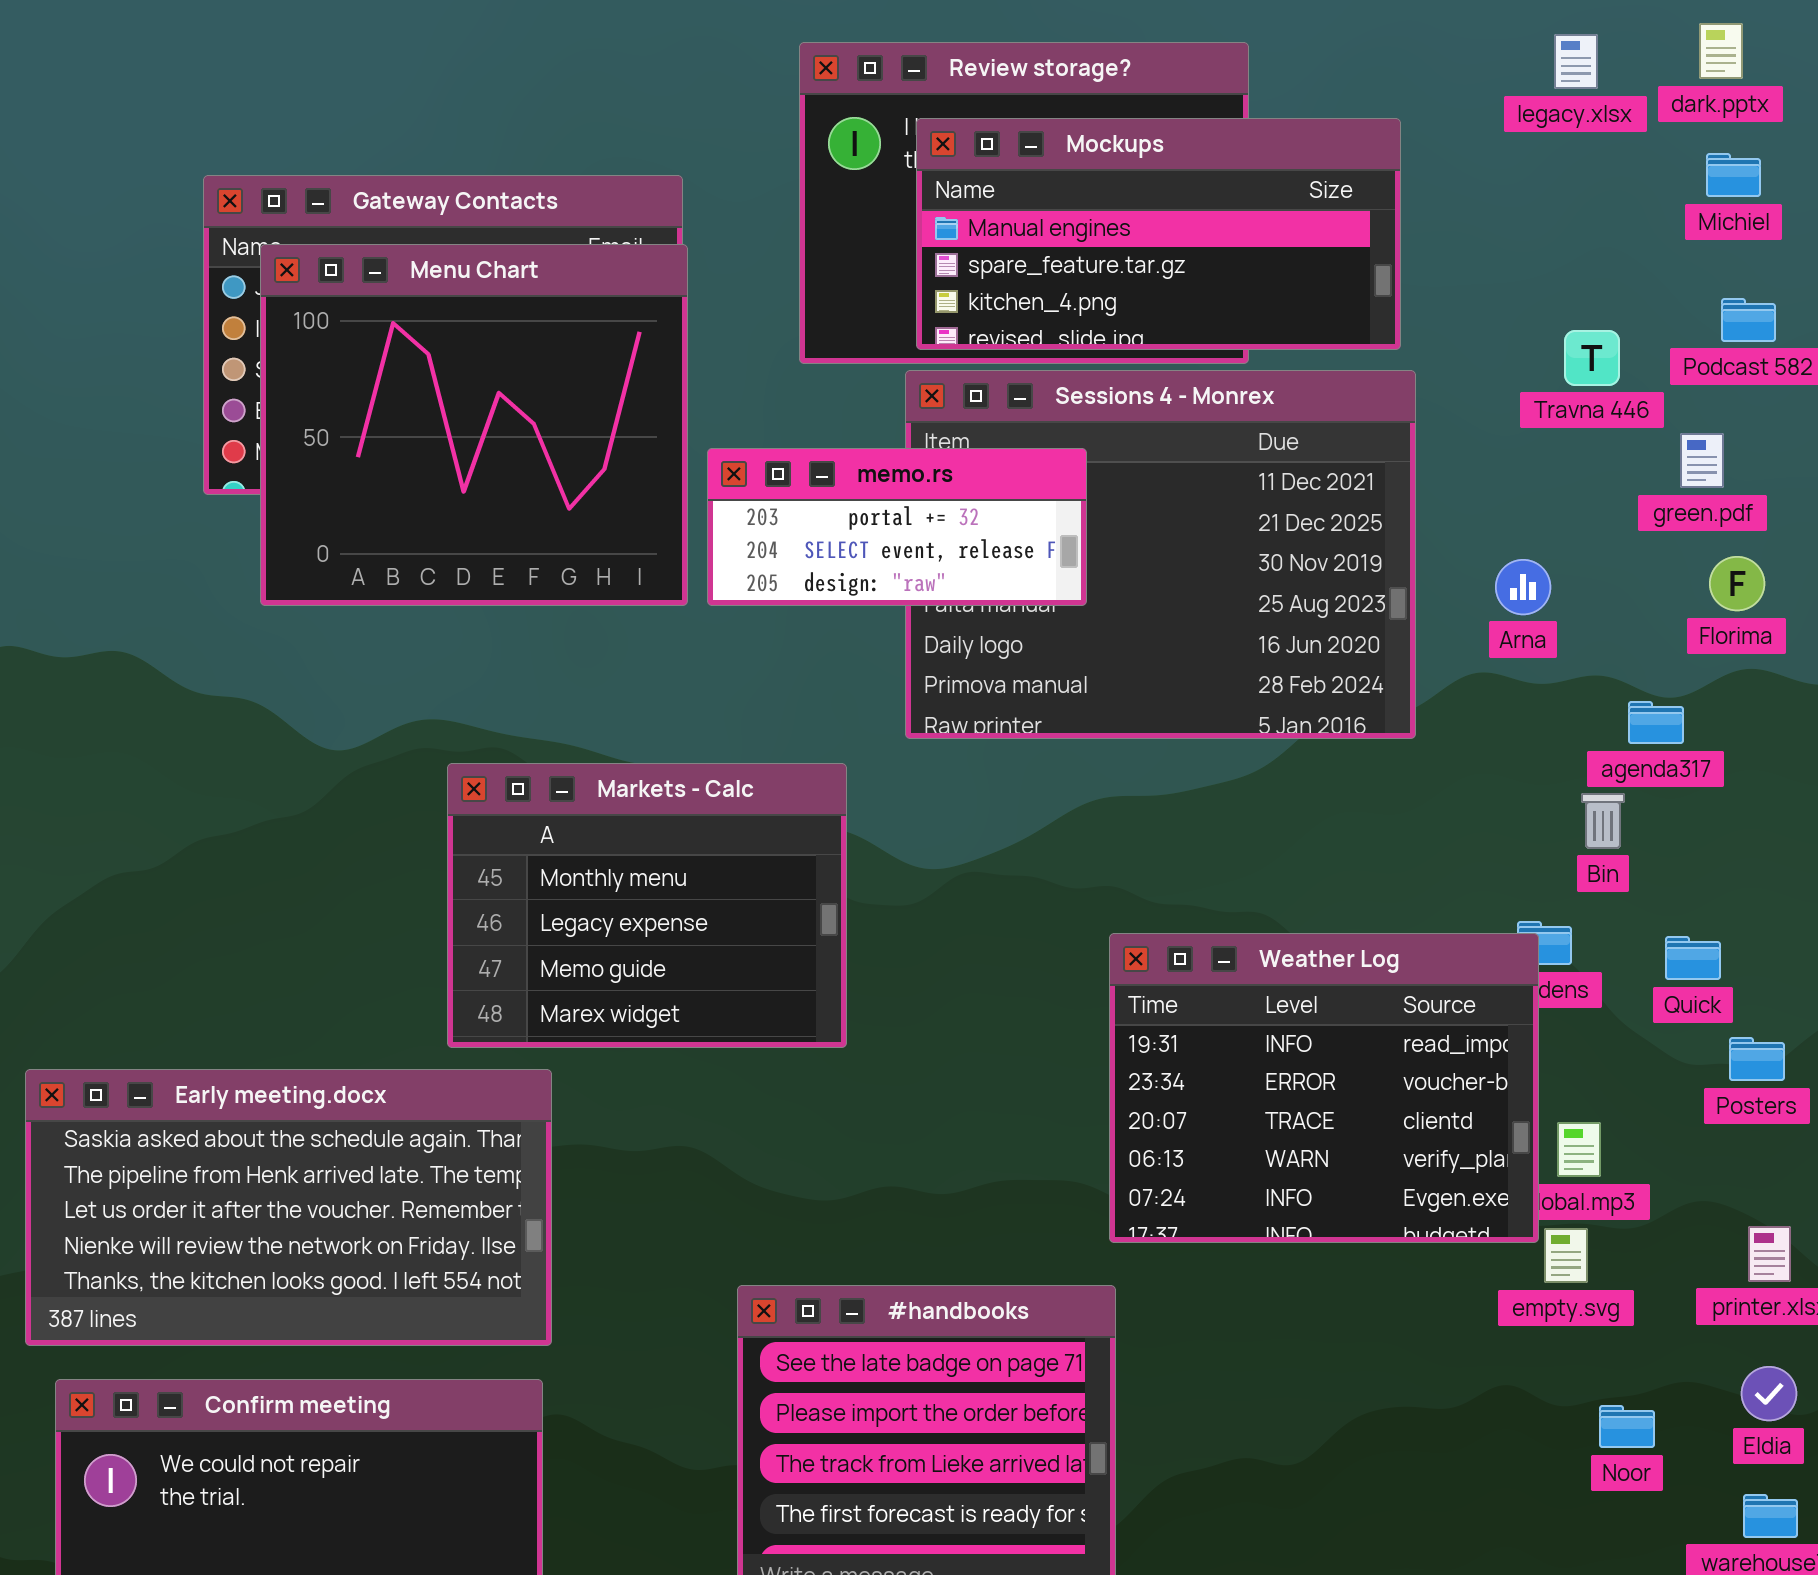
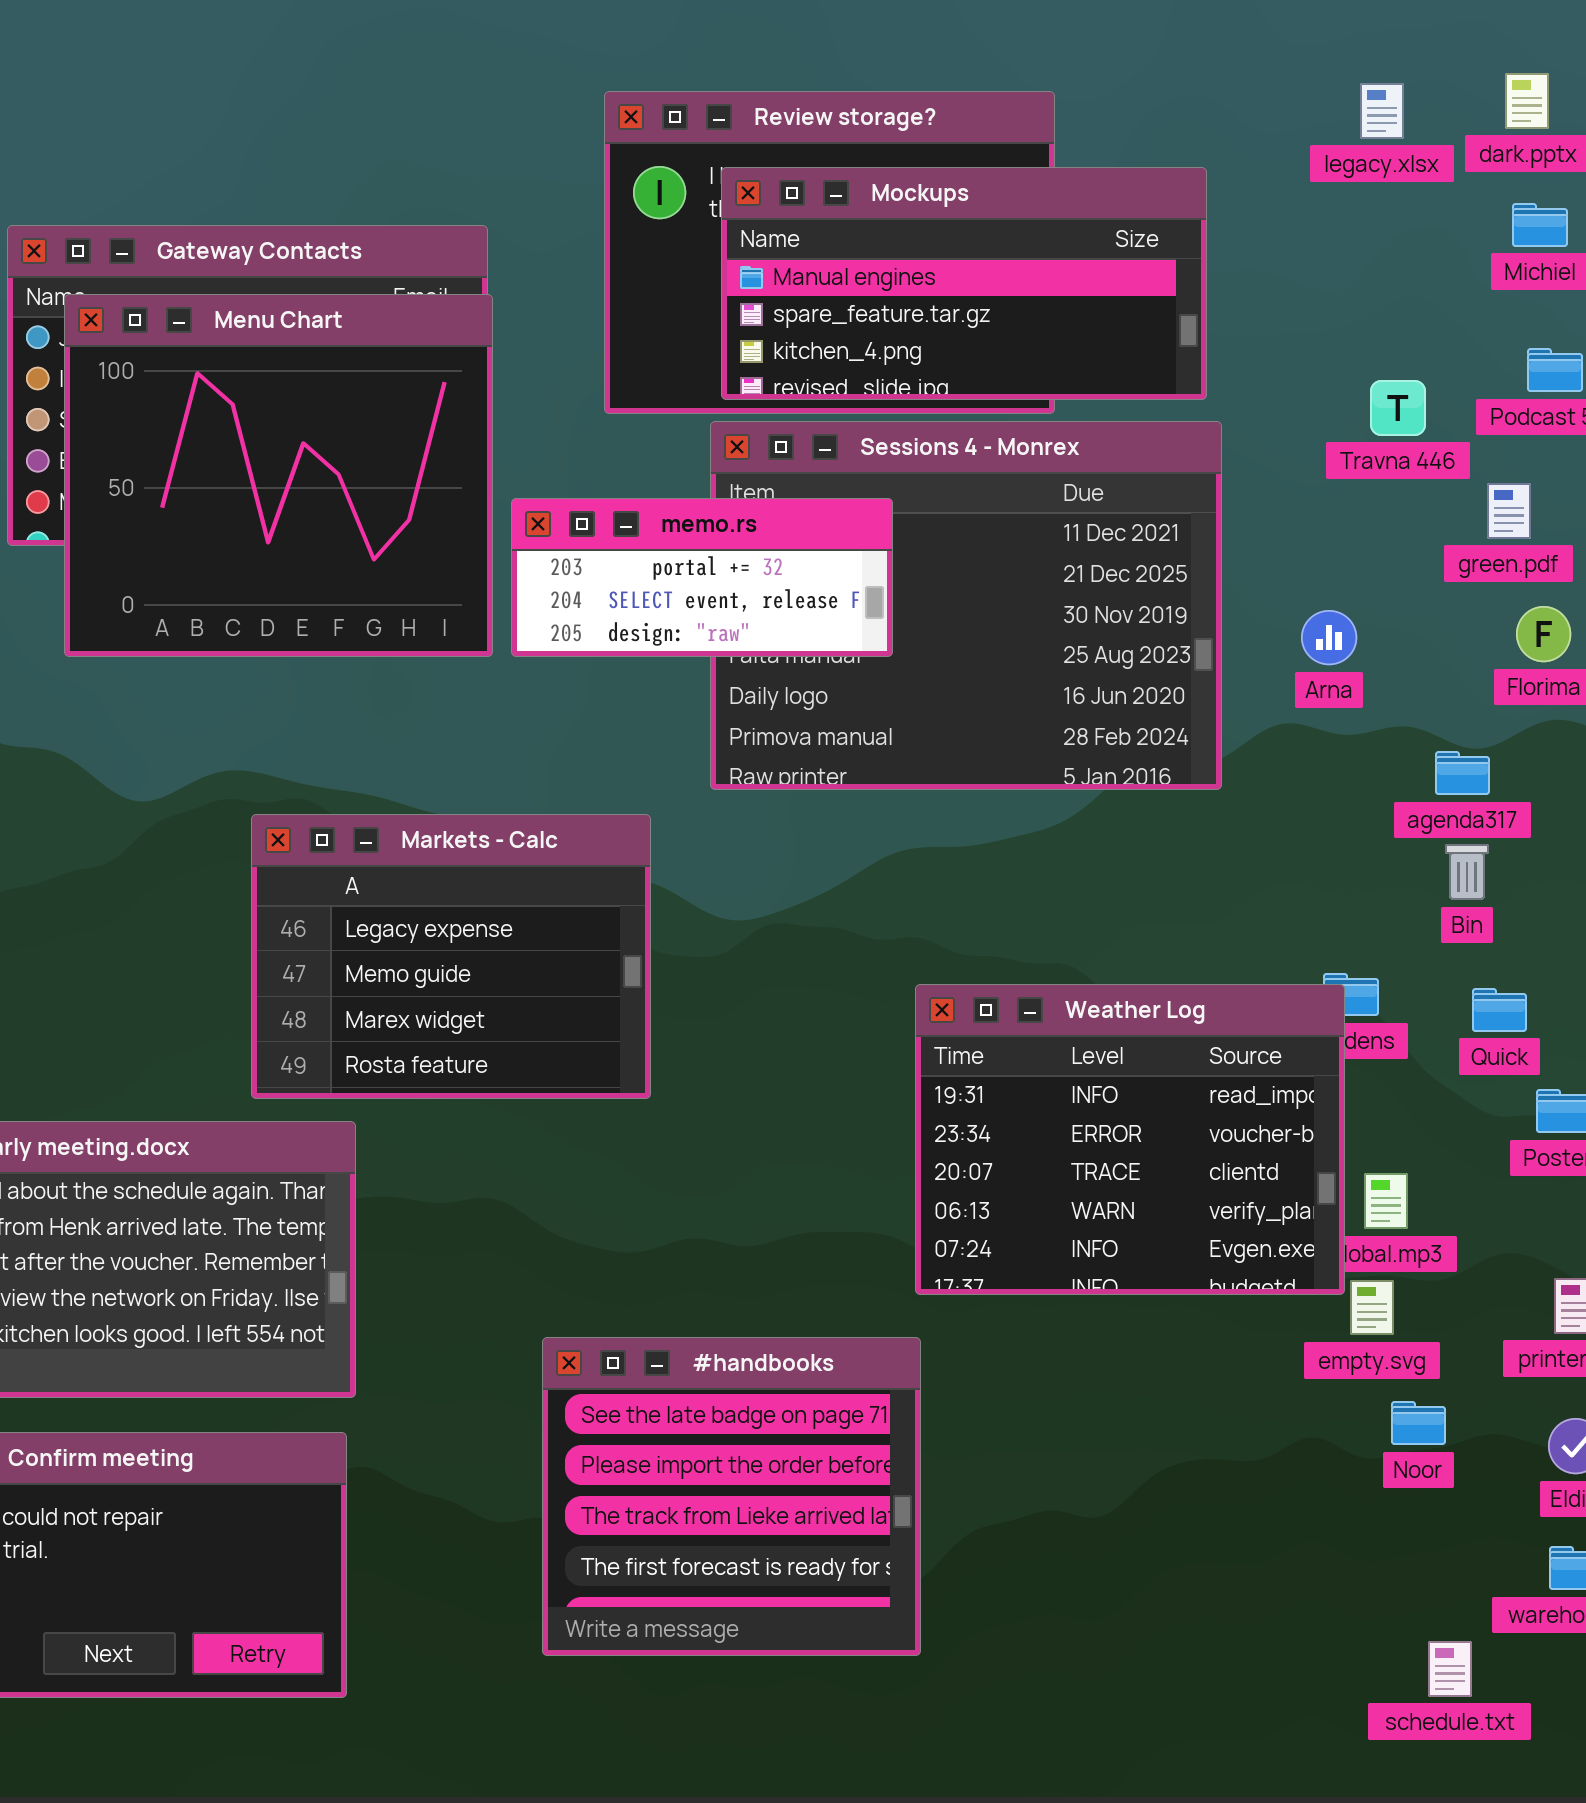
Markets - Calc: [447,763,847,1048] -> [251,814,651,1099], scrolled down 1 row
Bin: [1581,793,1625,849] -> [1445,844,1489,900], moved
Noor: [1599,1405,1655,1448] -> [1391,1401,1446,1445], moved

